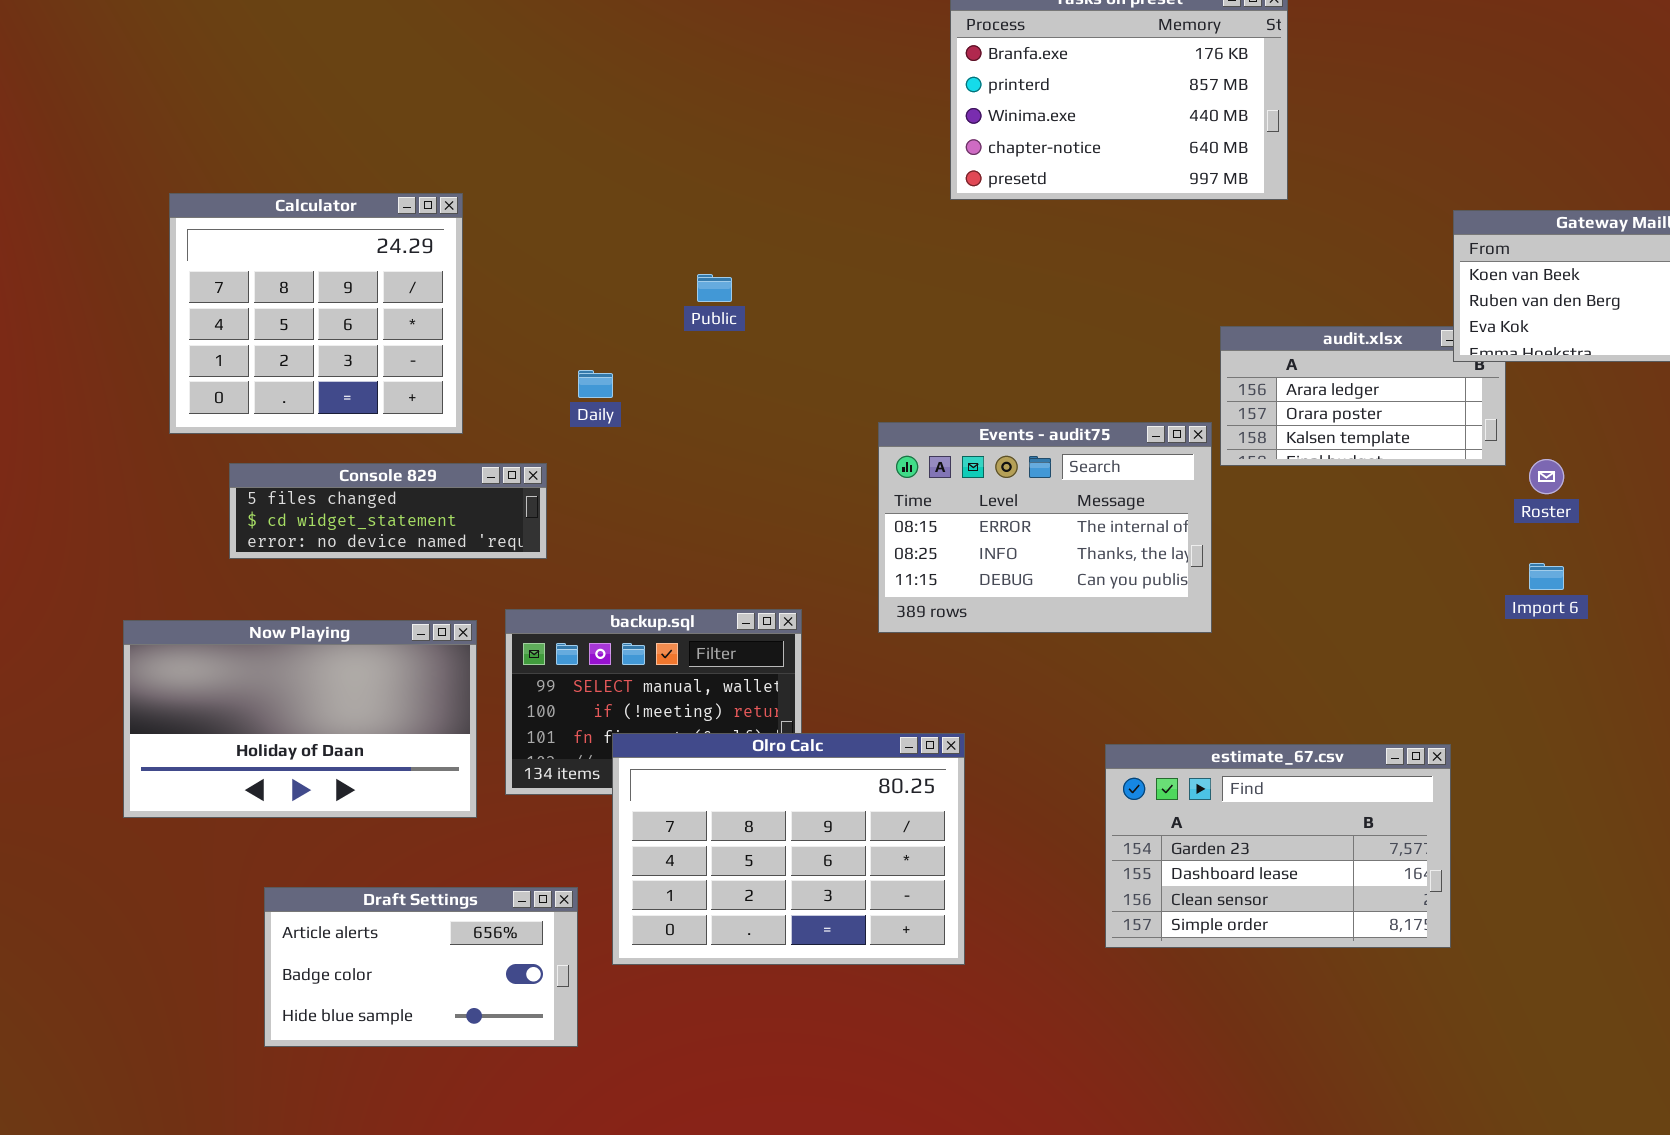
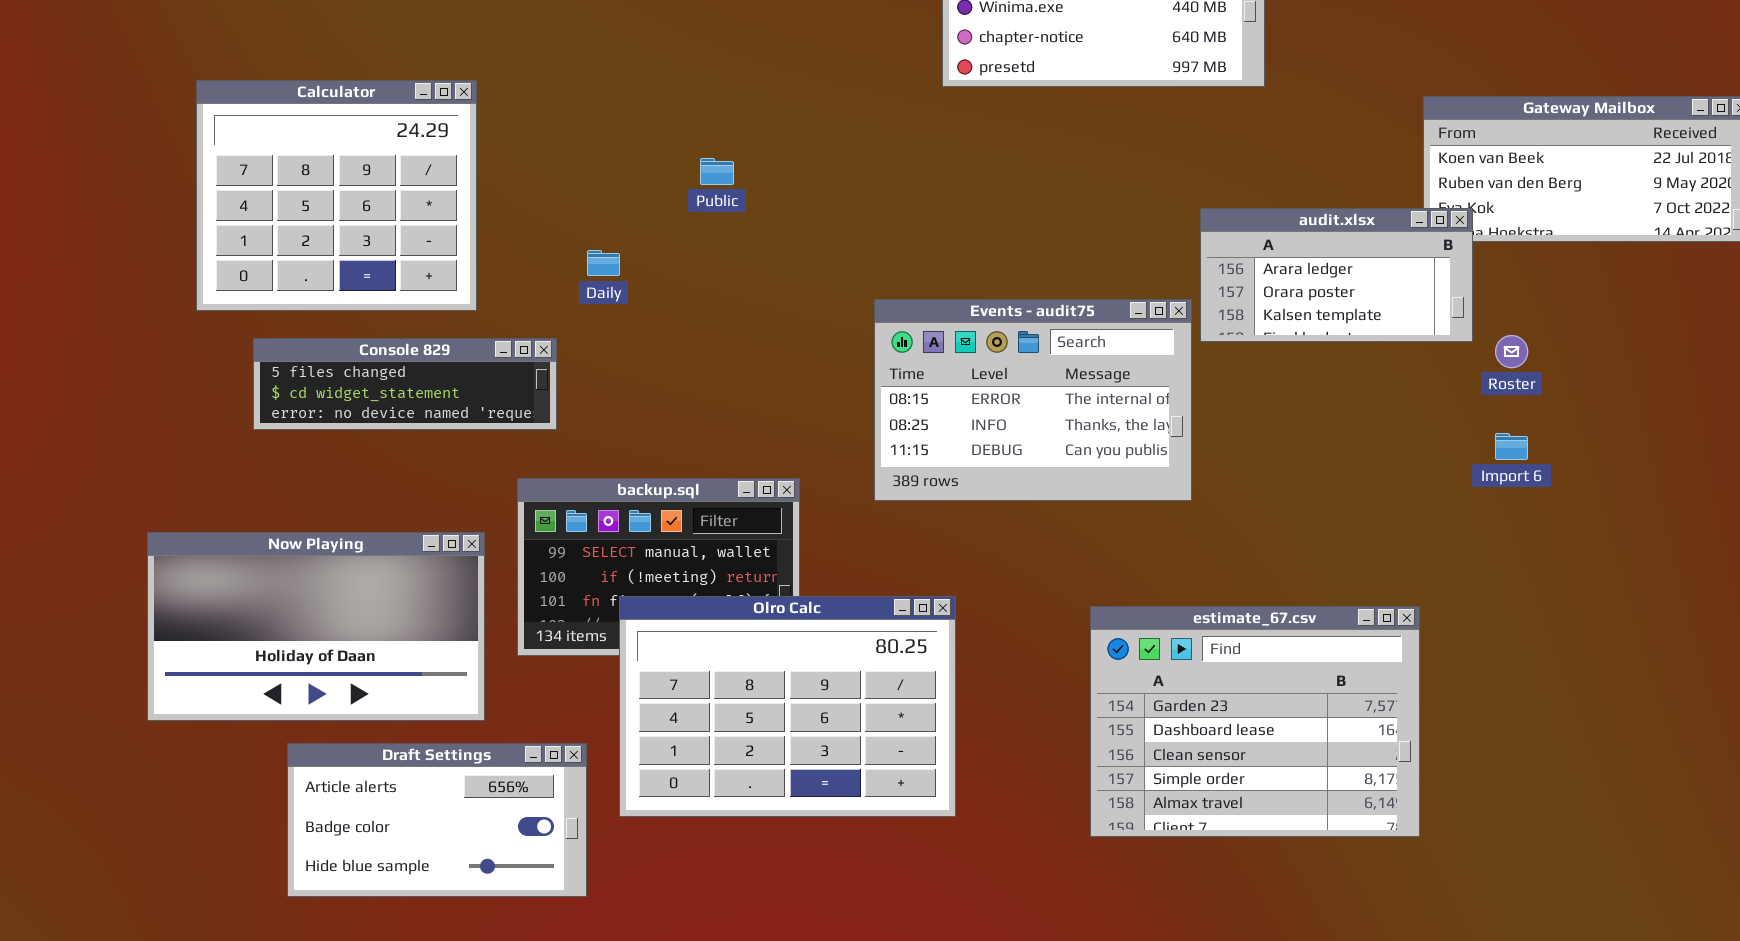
audit.xlsx: [1220,326,1506,466] -> [1200,208,1473,342], raised
Now Playing: [123,620,477,818] -> [147,532,485,721], moved
estimate_67.csv: [1105,744,1451,948] -> [1090,606,1420,837], resized

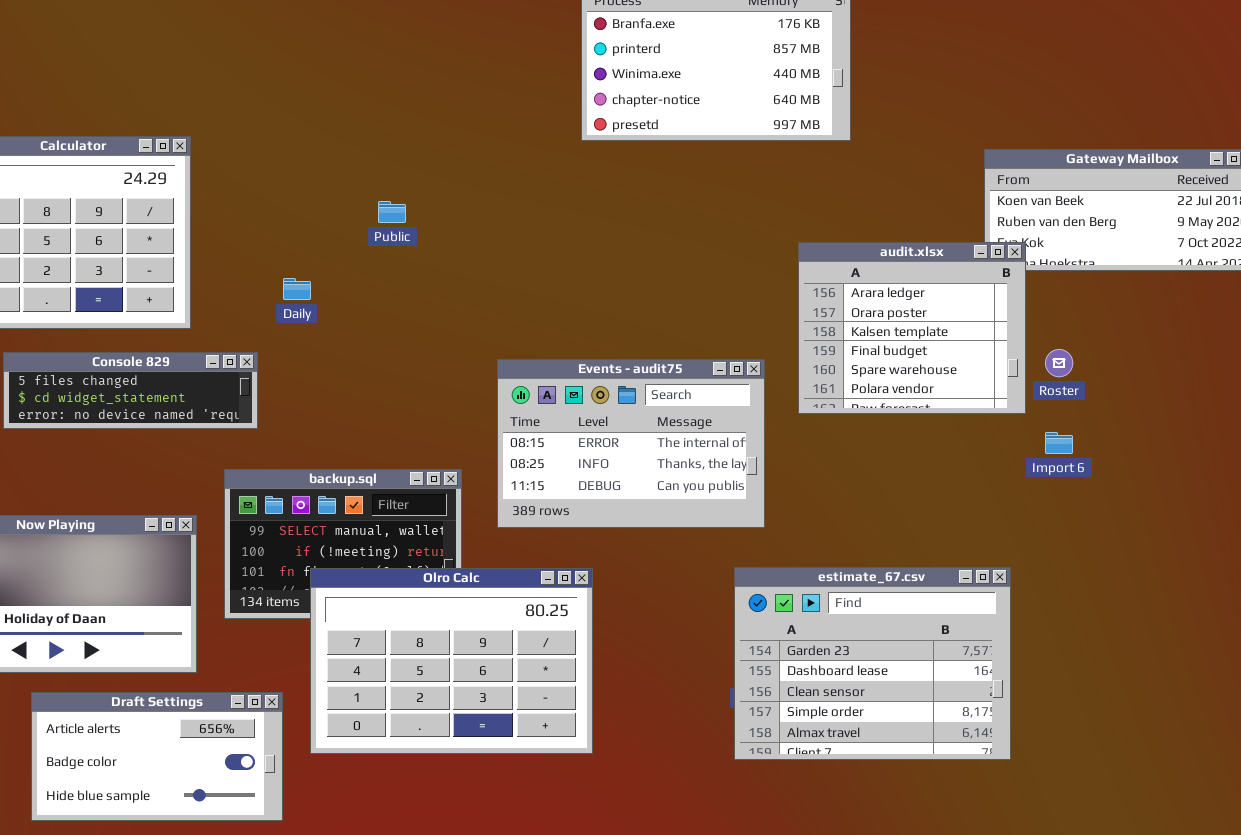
audit.xlsx: [1200,208,1473,342] -> [798,242,1026,414], resized
Events - audit75: [874,299,1192,501] -> [497,359,765,528], moved
estimate_67.csv: [1090,606,1420,837] -> [734,567,1011,760], moved

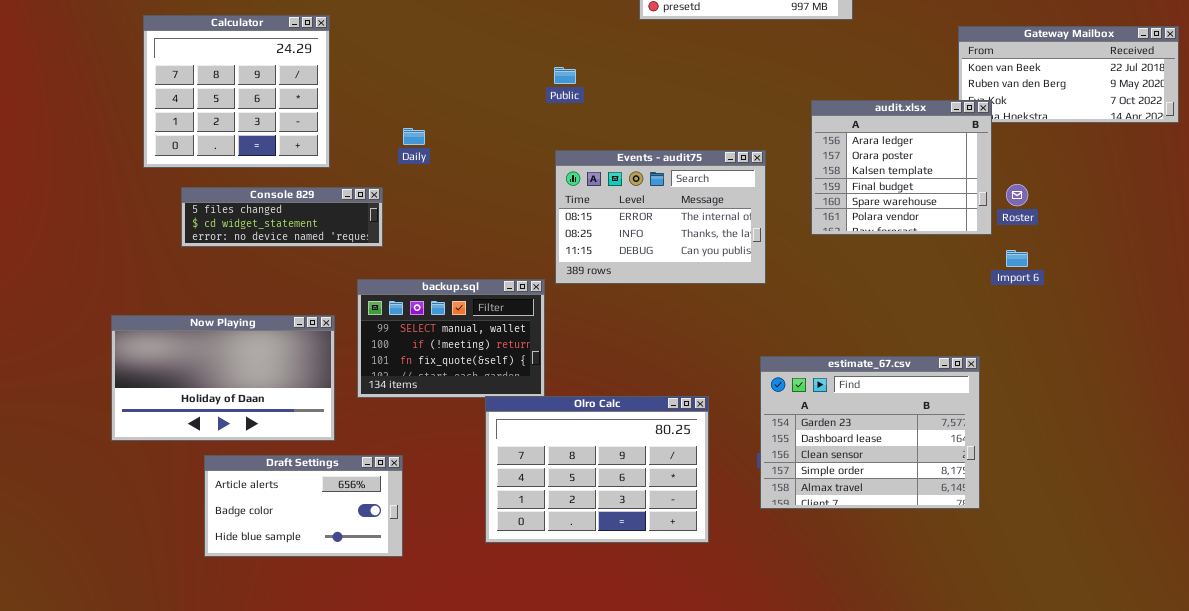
Public: [378,201,406,223] -> [554,67,576,84], moved
Events - audit75: [497,359,765,528] -> [555,150,766,284], moved
Olro Calc: [310,568,593,754] -> [485,396,709,543], moved

